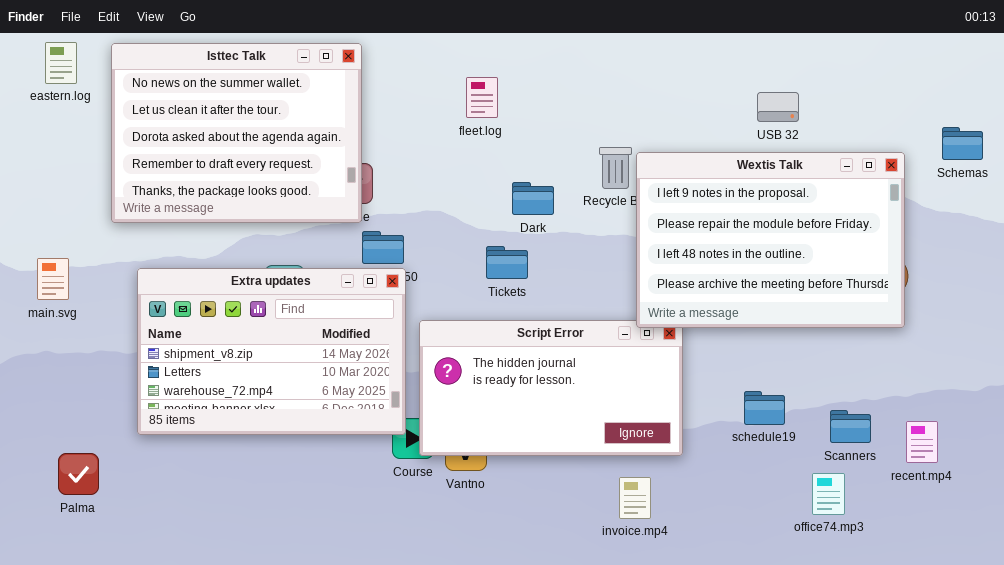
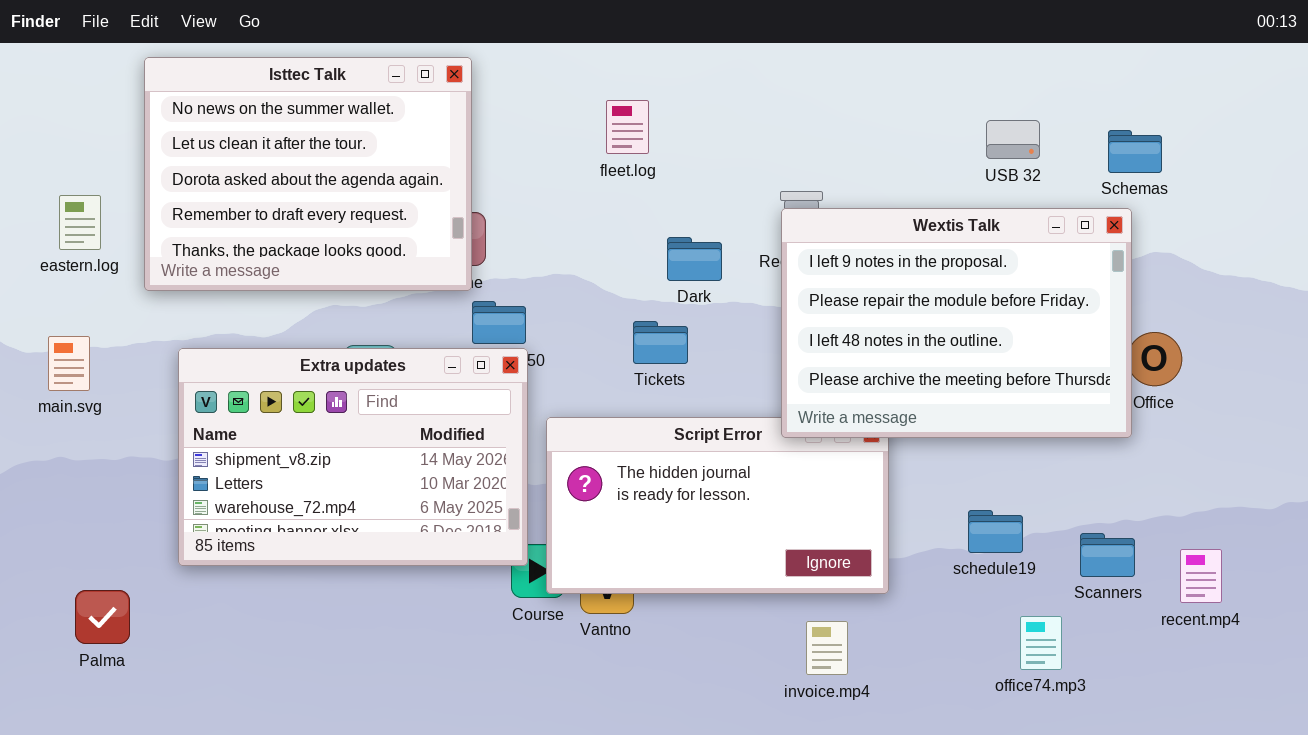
eastern.log: [45,42,77,84] -> [59,195,101,250], moved
Schemas: [942,127,983,160] -> [1108,130,1162,173], moved
Wextis Talk: [636,152,905,328] -> [781,208,1132,438], moved
office74.mp3: [812,473,845,515] -> [1020,616,1062,670], moved

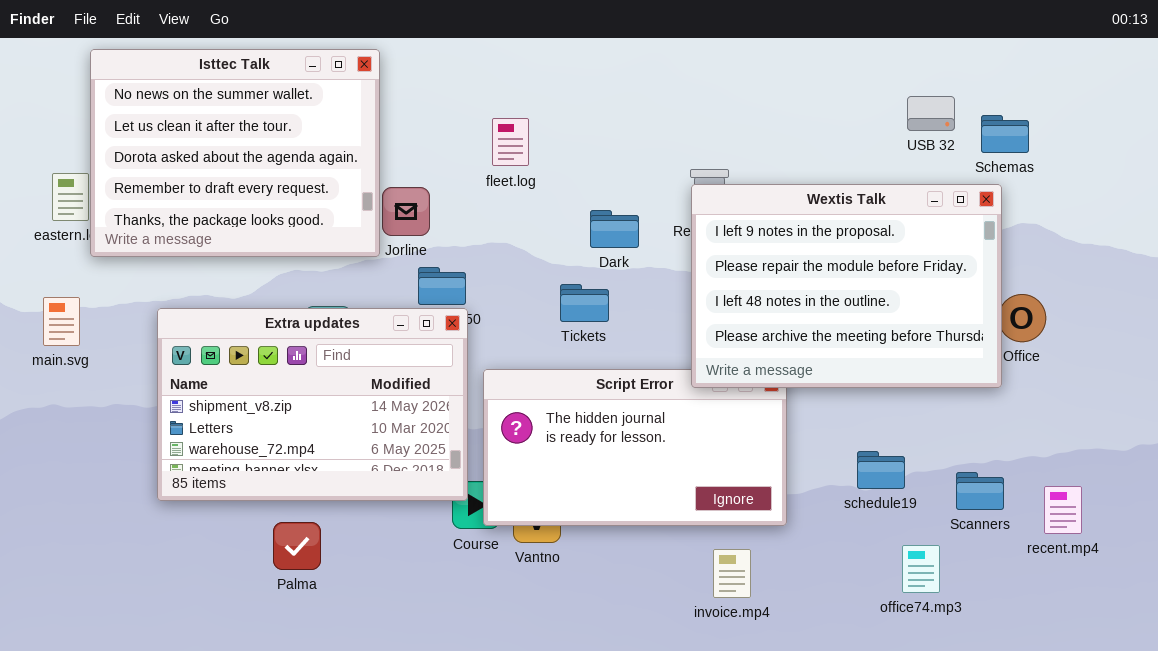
Isttec Talk: [144,57,472,291] -> [90,49,380,257], moved
fleet.log: [606,100,649,154] -> [492,118,529,166], moved
USB 32: [986,120,1040,159] -> [907,96,955,131], moved
Palma: [75,590,130,644] -> [273,522,321,570], moved

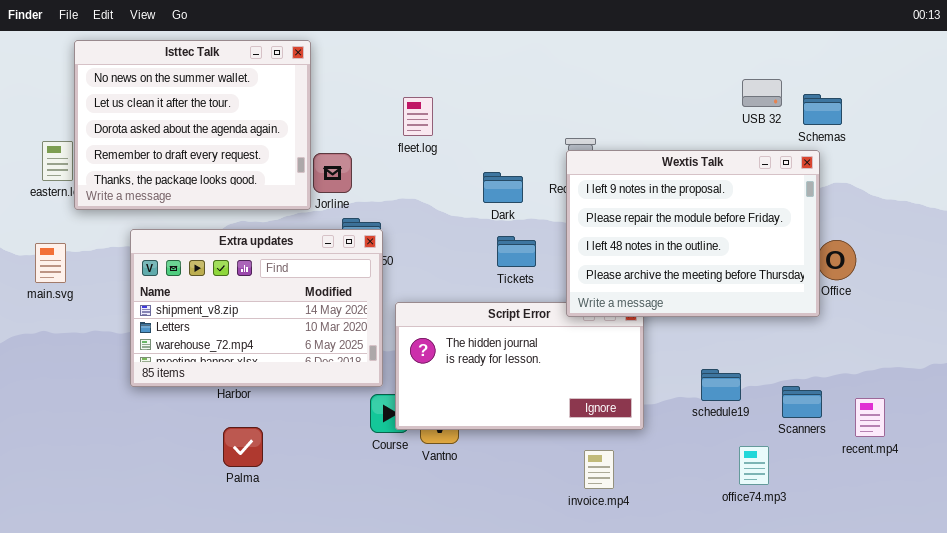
Tickets: [560,284,609,322] -> [497,236,536,267], moved
Extra updates: [157,308,468,501] -> [130,229,383,387], moved

